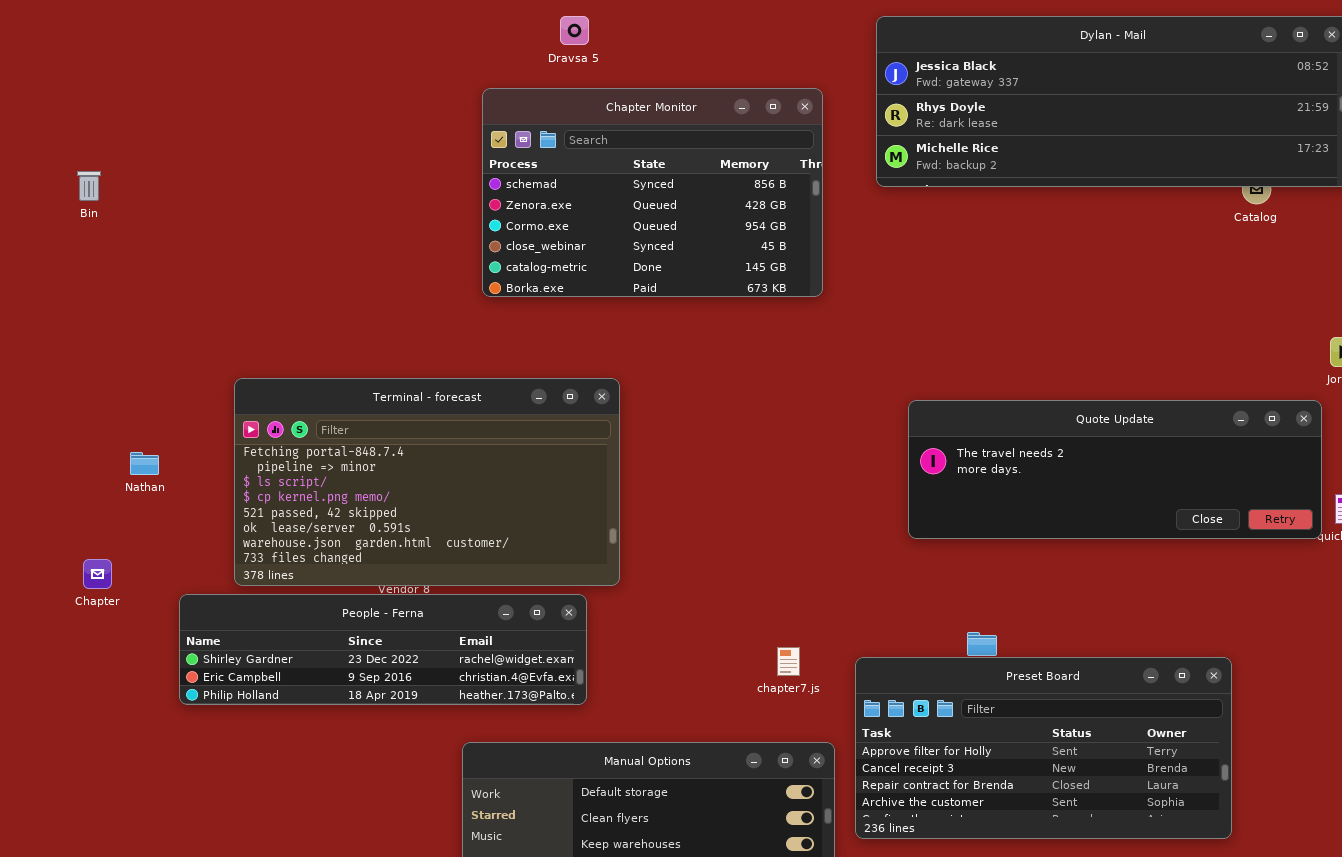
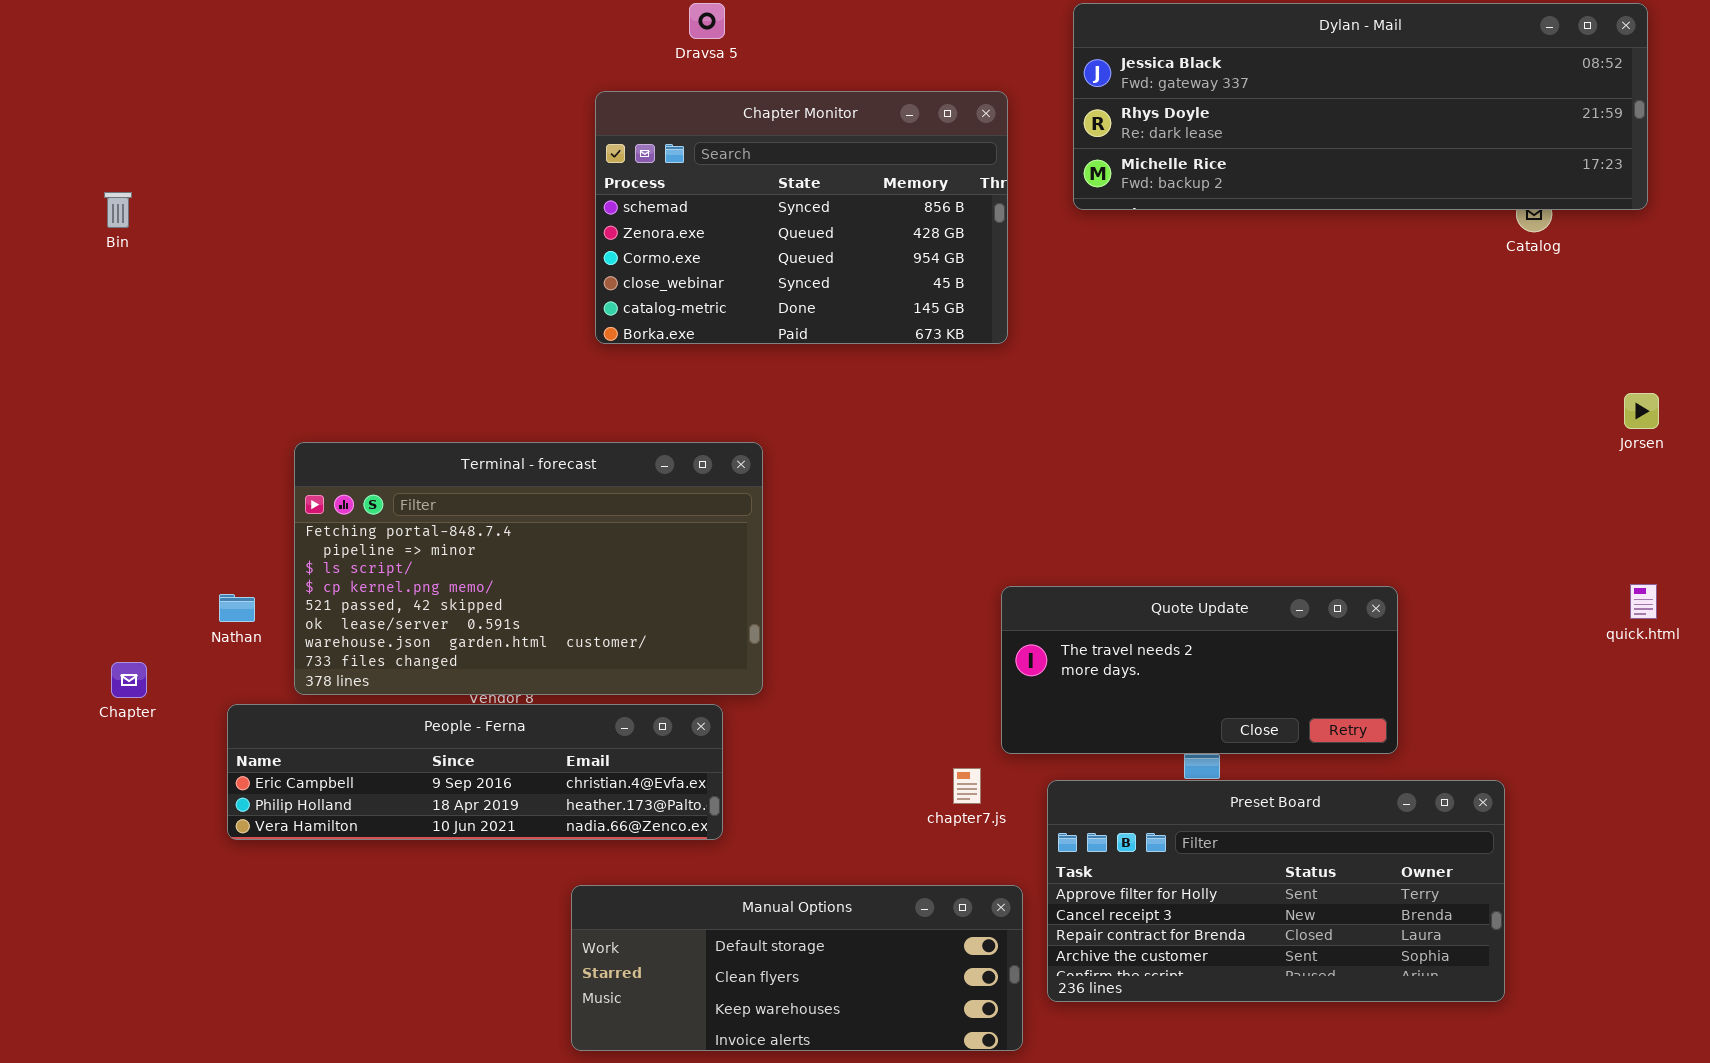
Quote Update: [908,400,1322,539] -> [1001,586,1398,754], moved, resized
Nathan: [130,452,159,475] -> [219,594,255,622], moved
People - Ferna: [179,594,587,705] -> [227,704,723,840], scrolled down 1 row

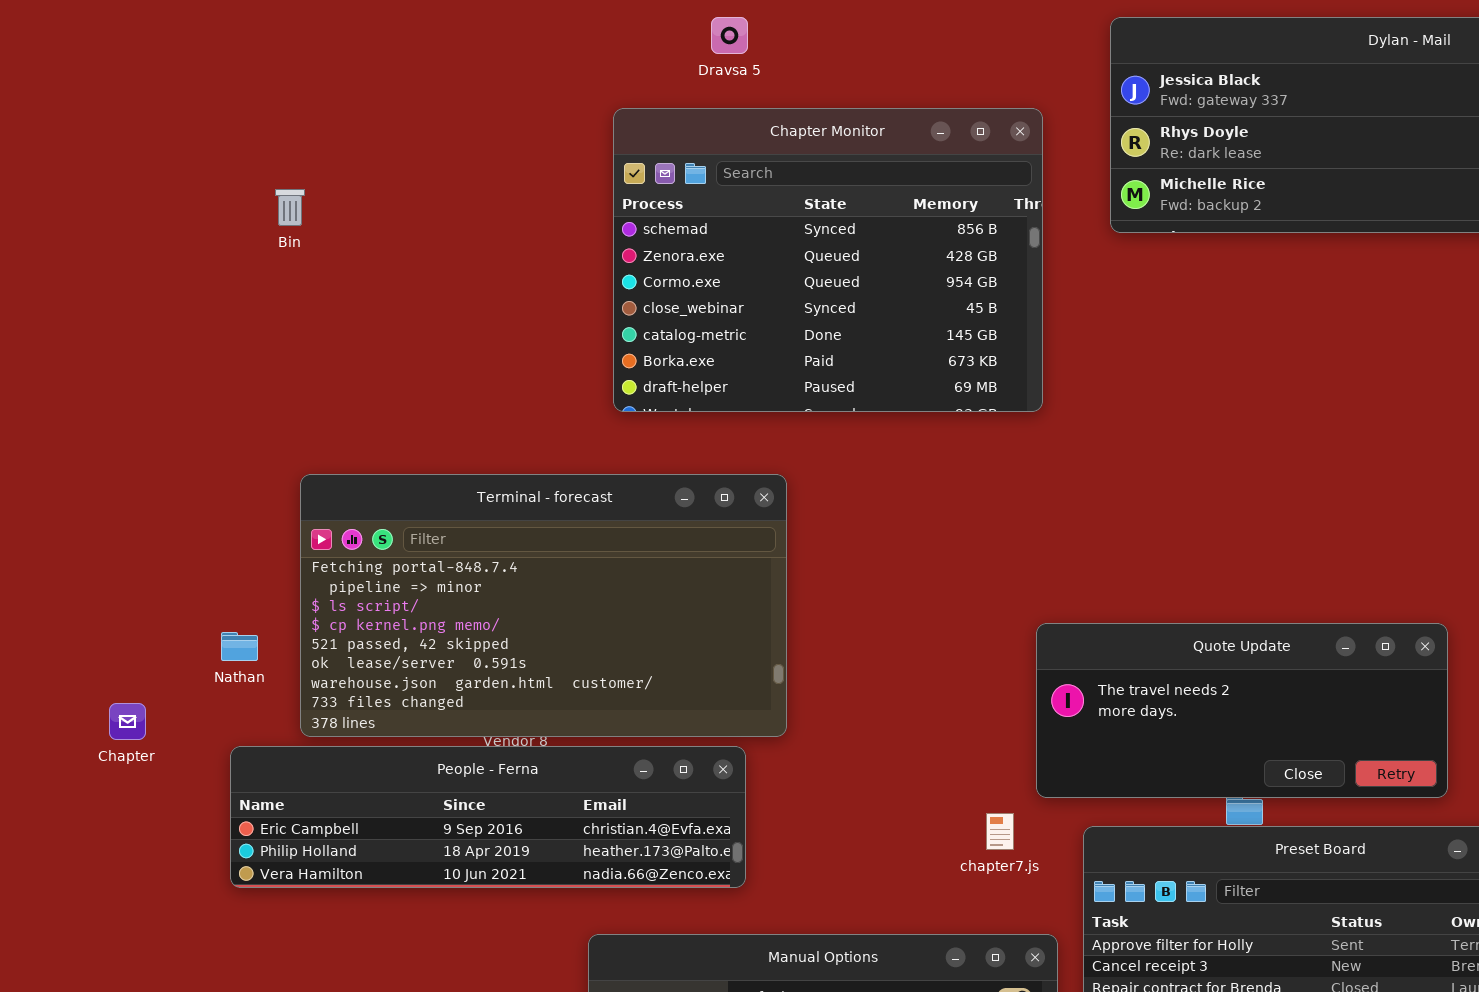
Chapter Monitor: [595,91,1008,344] -> [613,108,1043,412], resized
Bin: [104,192,132,228] -> [275,189,305,226], moved

